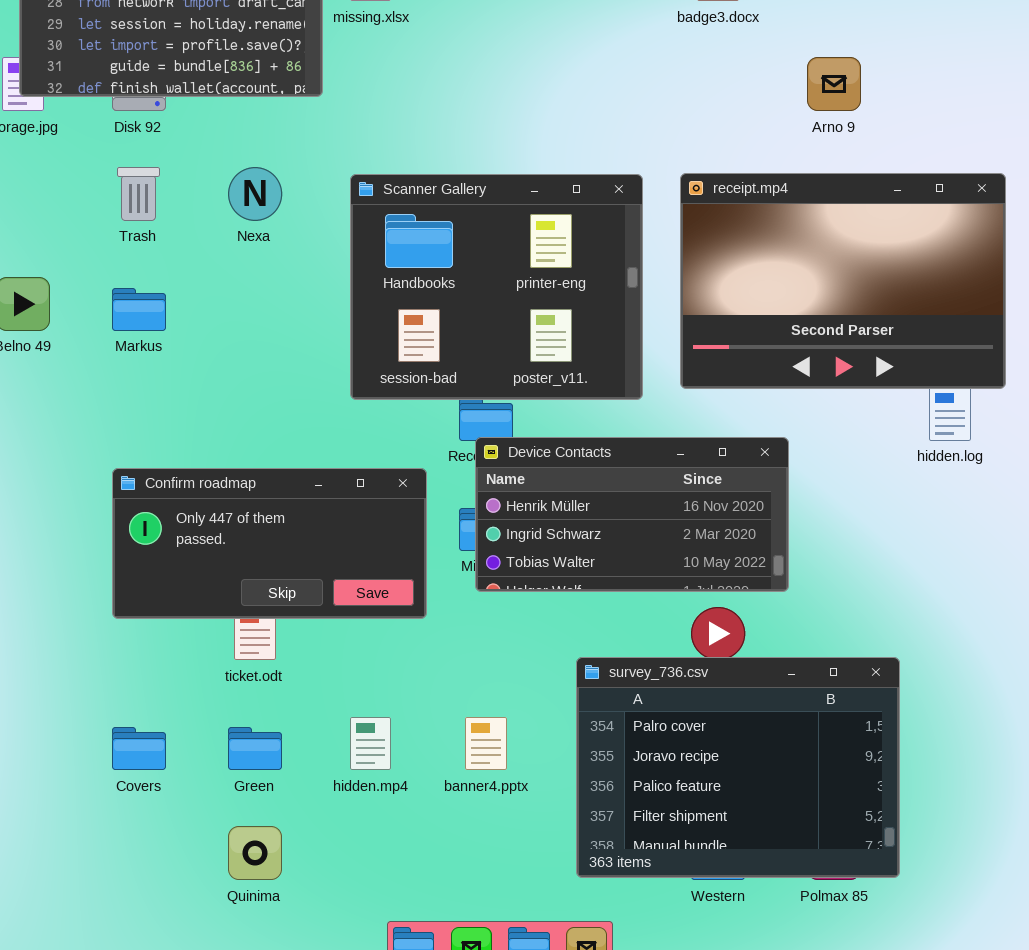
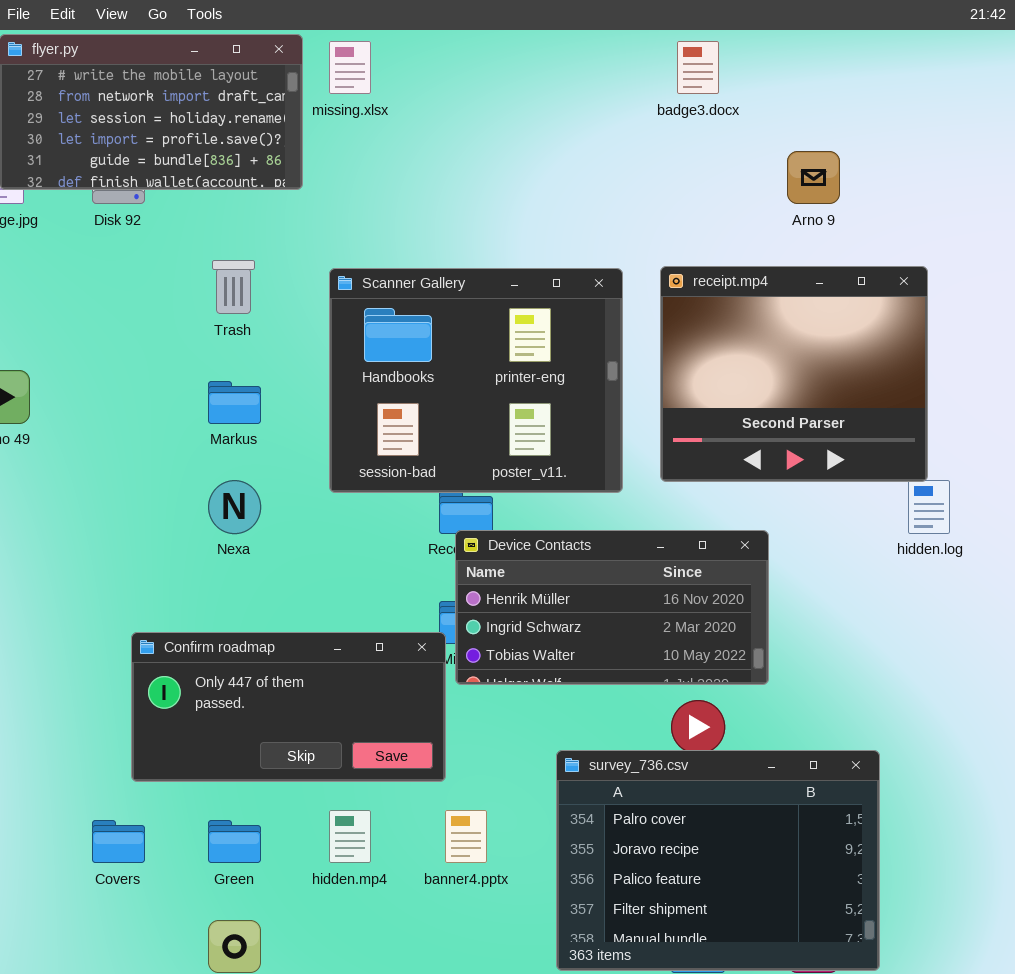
Trash: [117,167,160,221] -> [212,260,255,314], moved
Nexa: [228,167,282,221] -> [208,480,261,534], moved
receipt.mp4: [680,173,1006,389] -> [660,266,928,482], resized
Markus: [112,288,166,331] -> [208,381,261,424], moved
Confirm roadmap: [112,468,427,619] -> [131,632,446,782], moved

